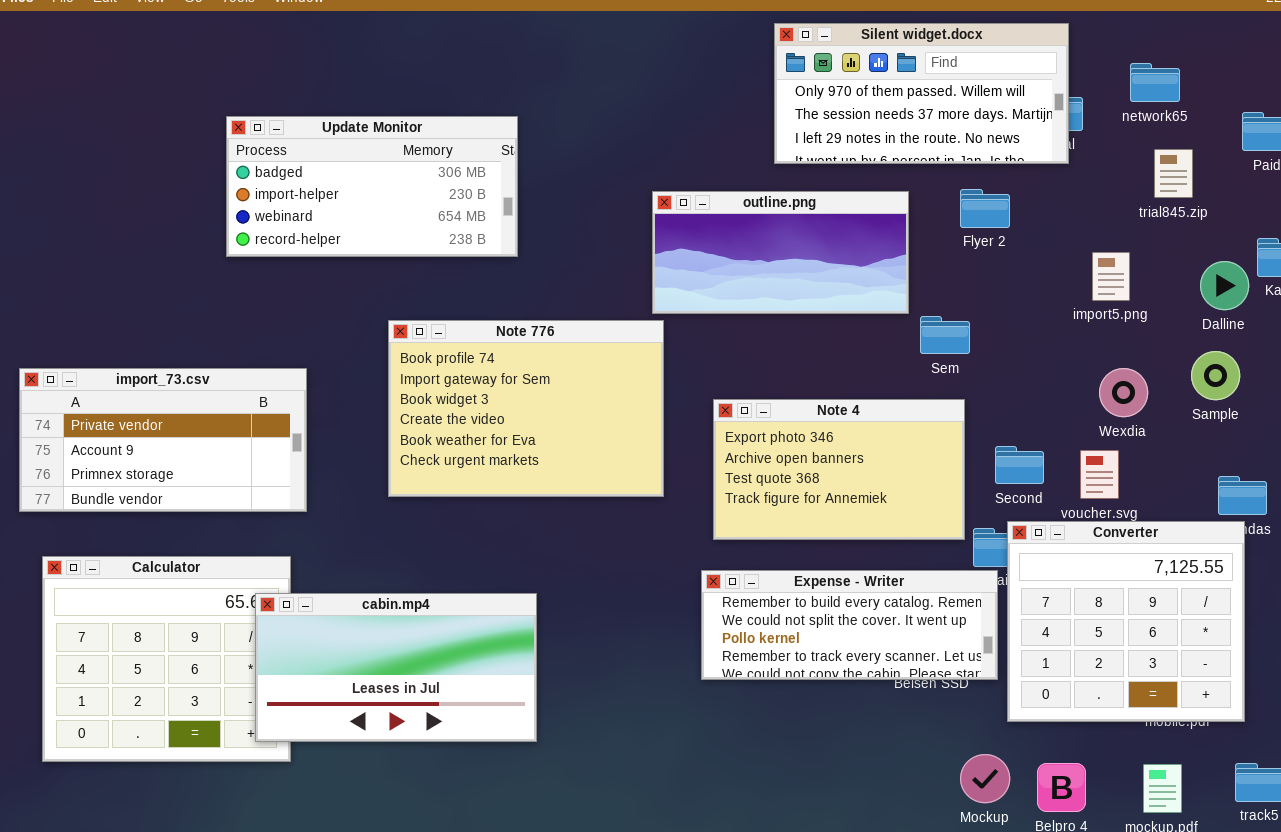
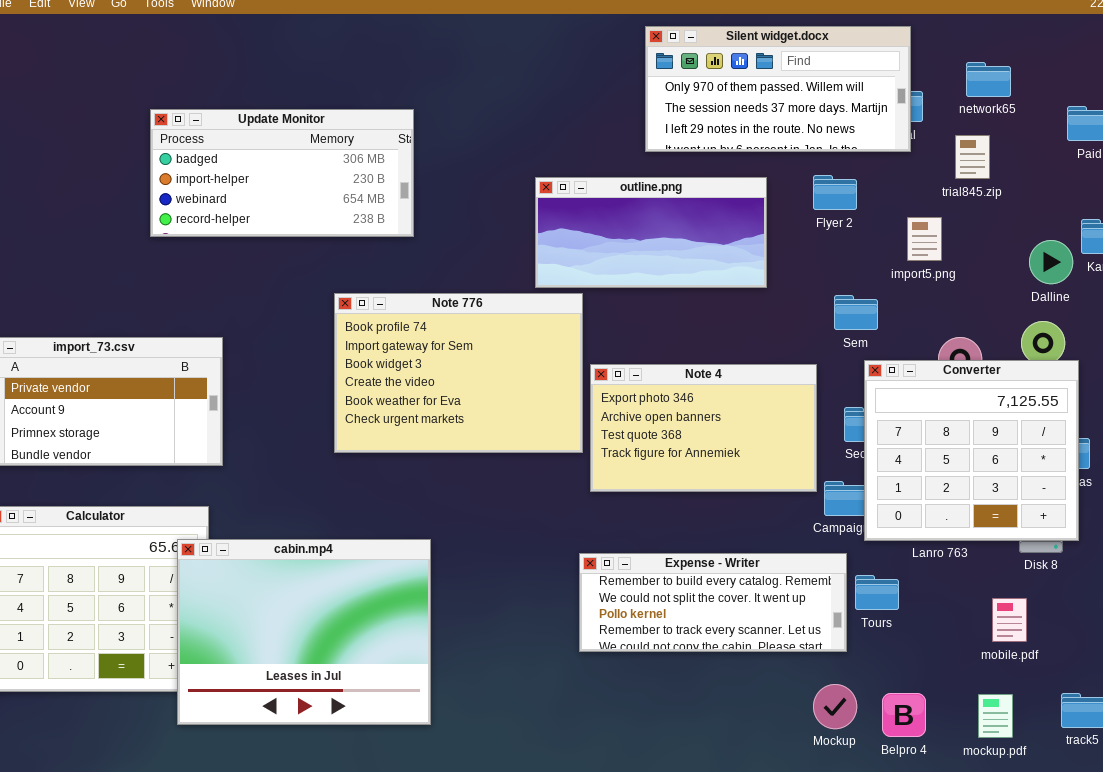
trial845.zip: [1154,149,1193,198] -> [955,135,990,179], moved
import5.png: [1092,252,1130,301] -> [907,217,942,261], moved
Sem: [920,316,970,354] -> [834,295,878,330], moved
Note 776: [388,320,664,497] -> [334,293,583,453], moved
Converter: [1007,521,1245,722] -> [864,360,1079,541], moved
Expense - Writer: [701,570,998,680] -> [579,553,847,652], moved
cabin.mp4: [255,593,537,742] -> [177,539,431,725], resized

